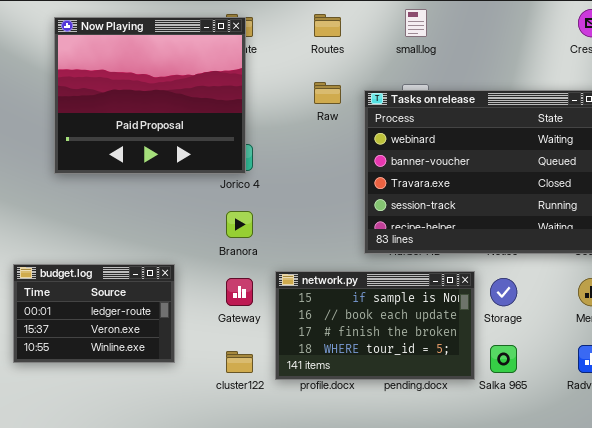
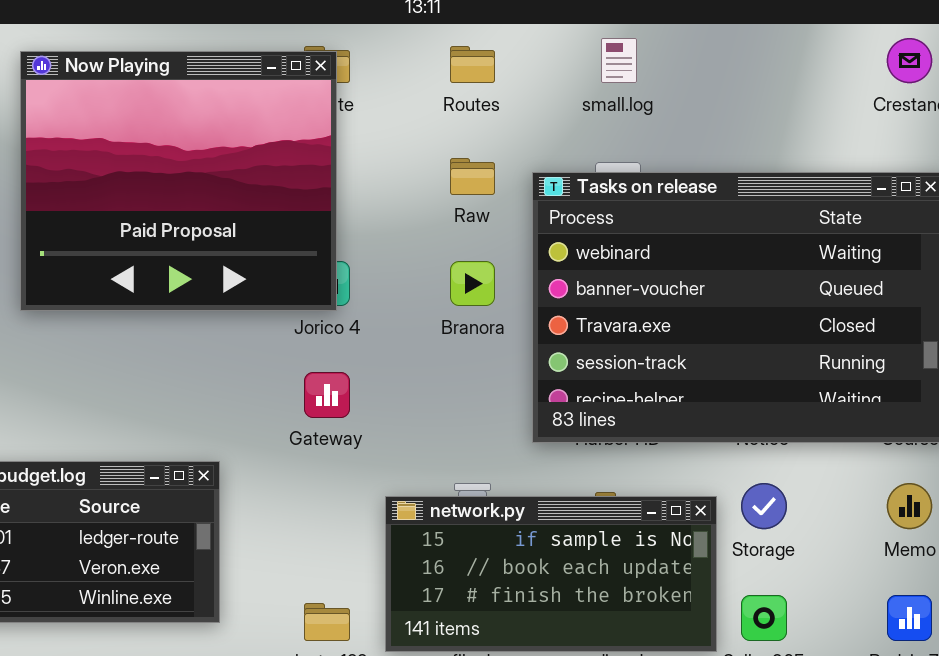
Branora: [226,211,253,238] -> [450,261,495,306], moved
network.py: [275,271,475,380] -> [385,496,717,652], resized
Gateway: [226,278,253,306] -> [304,372,350,418], moved

